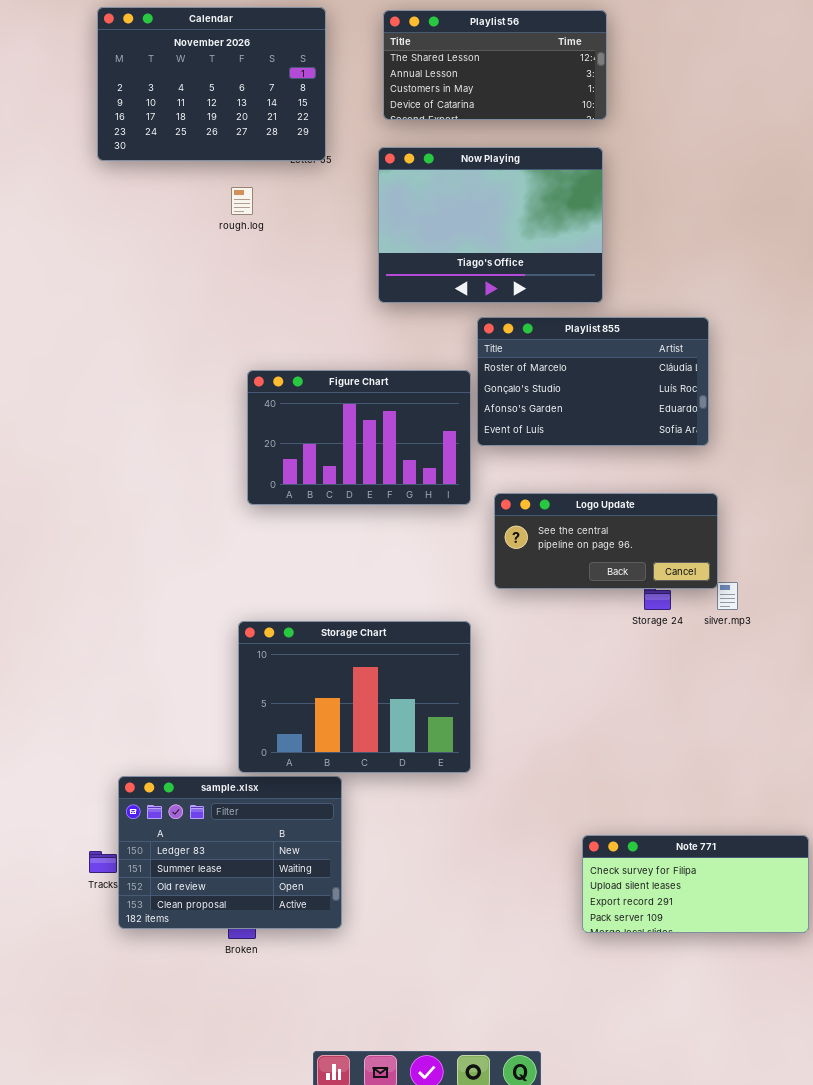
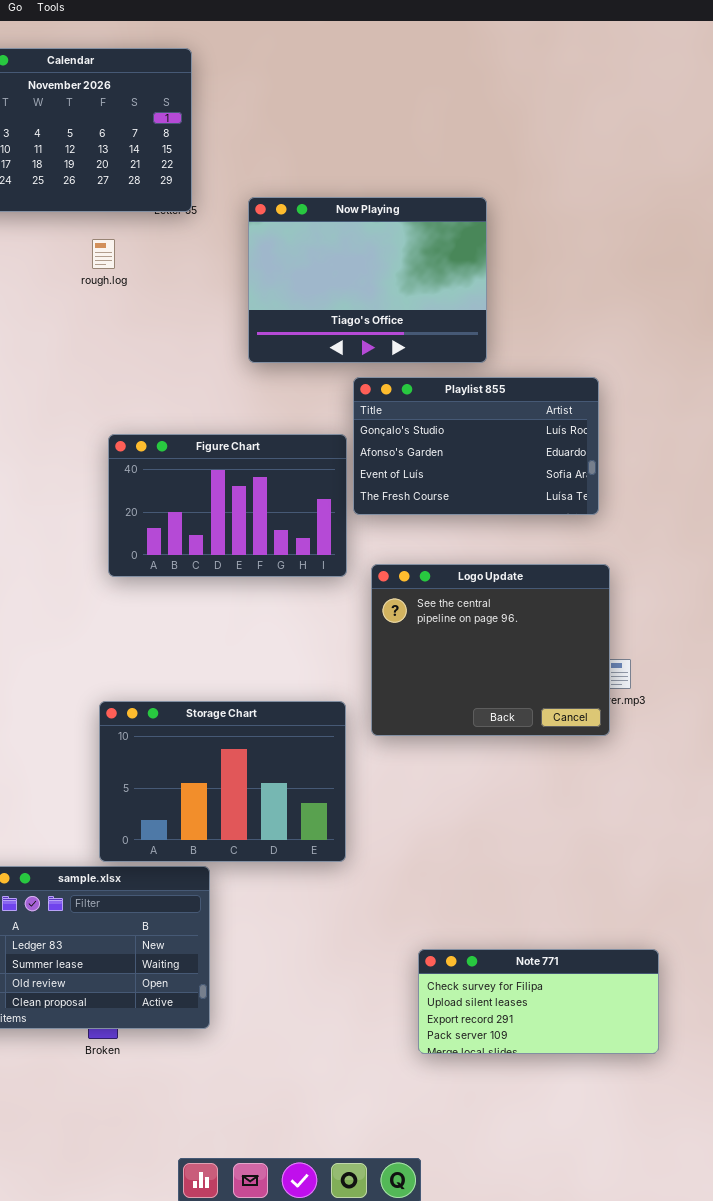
Playlist 56: [383,10,607,120] -> none, closed
Playlist 855: [477,317,709,446] -> [353,377,599,515], scrolled down 1 row
Logo Update: [494,493,718,589] -> [371,564,610,736], resized
Note 771: [582,835,809,933] -> [418,949,659,1054], moved

